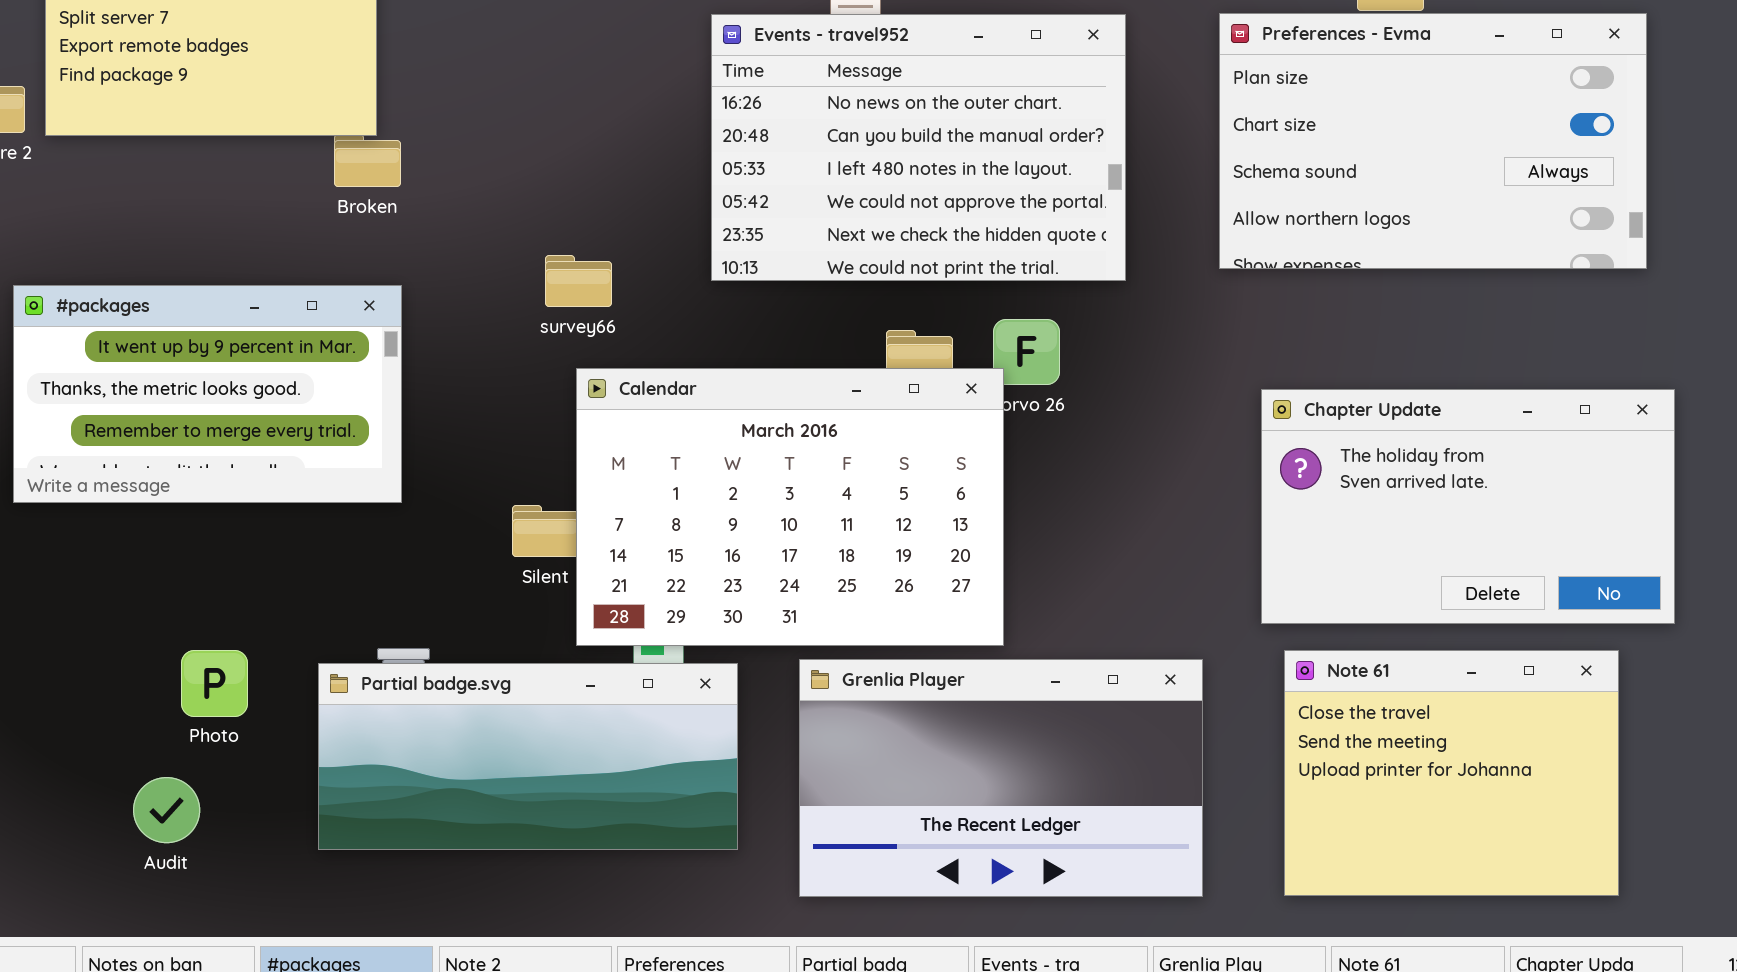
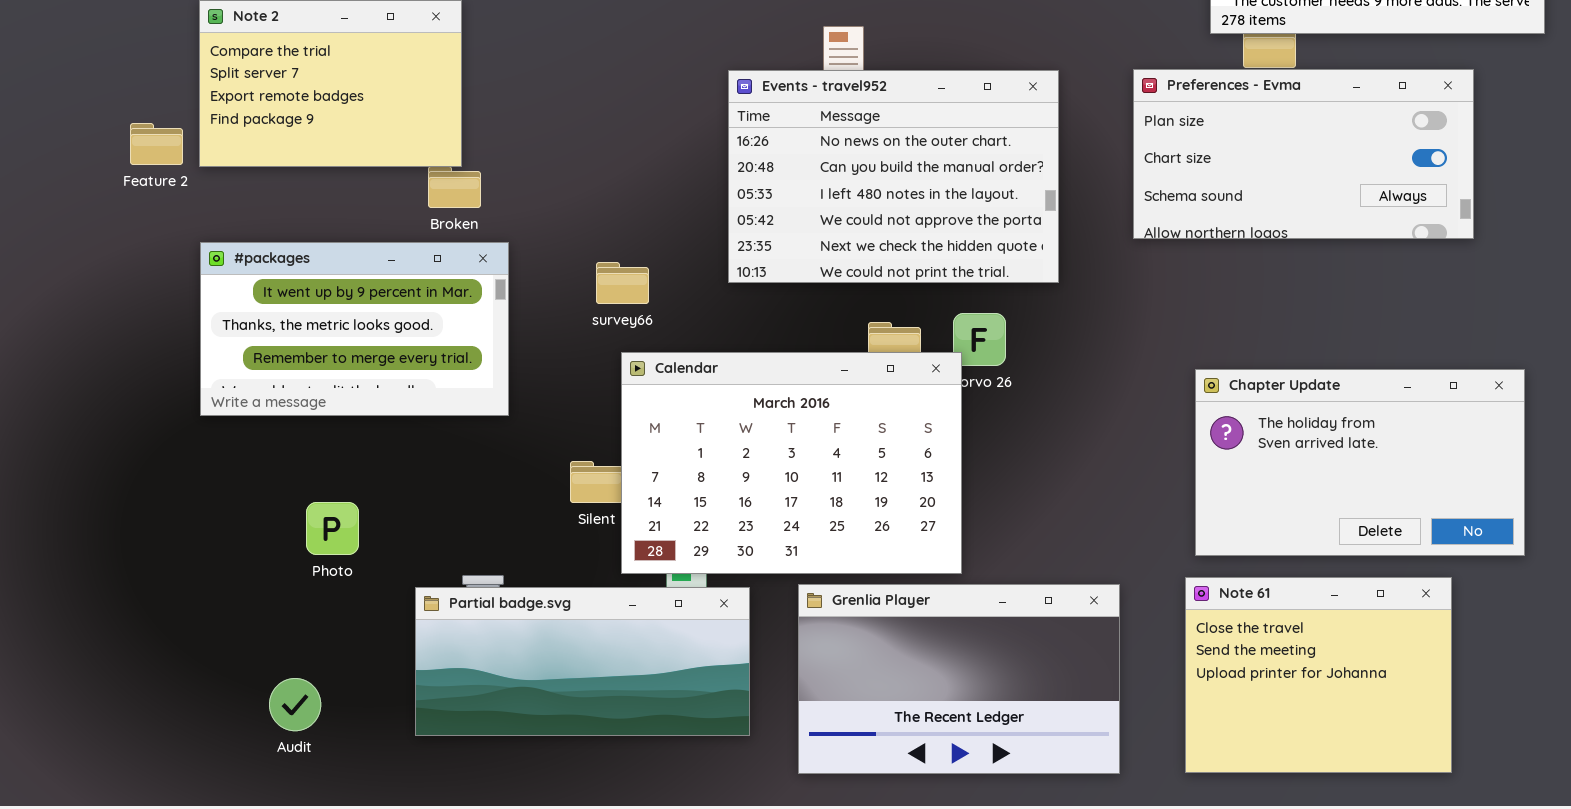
Preferences - Evma: [1219,13,1647,269] -> [1133,69,1474,239], resized
#packages: [13,285,402,503] -> [200,242,509,416], moved
Chapter Update: [1261,389,1675,624] -> [1195,369,1525,556], moved
Photo: [181,650,248,717] -> [306,502,359,555], moved

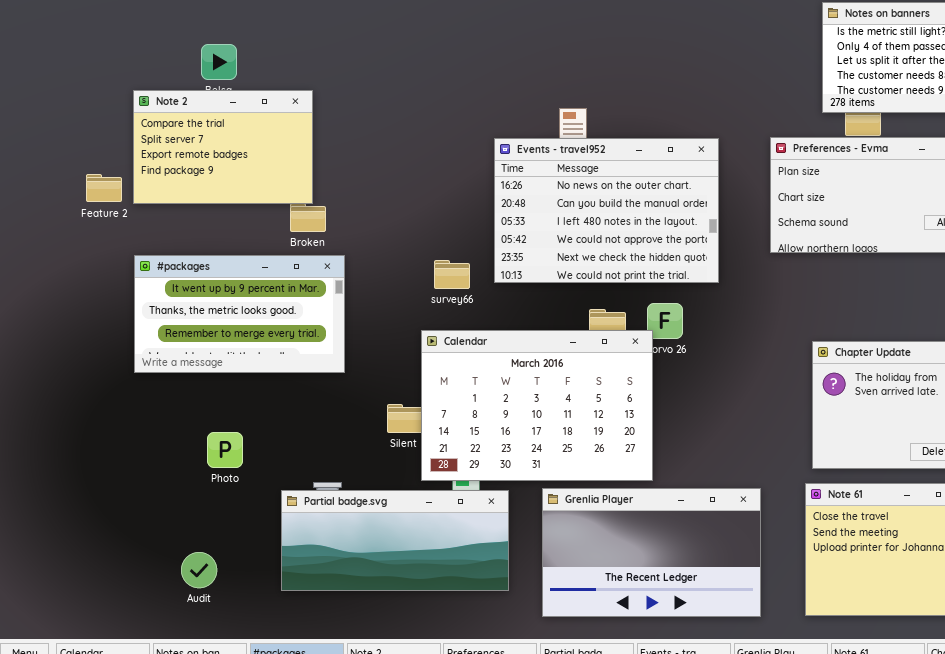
survey66: [596,262,649,304] -> [434,260,470,289], moved

